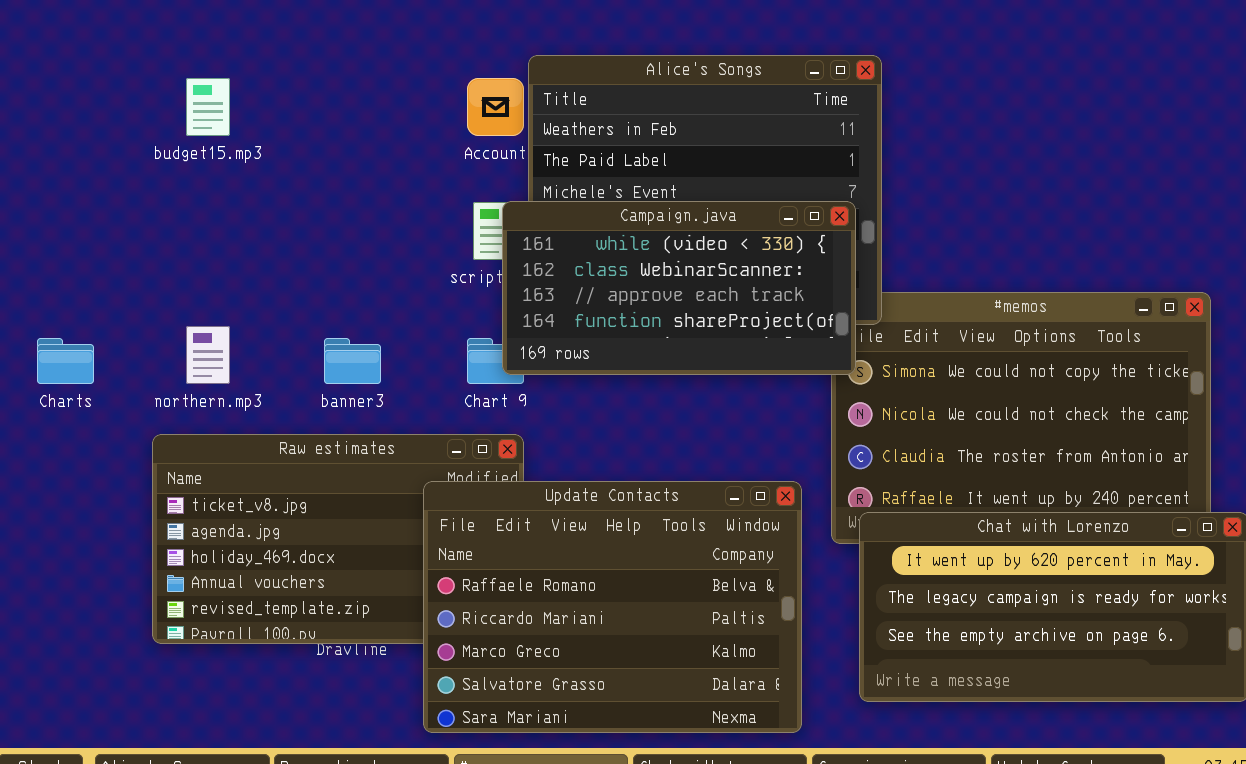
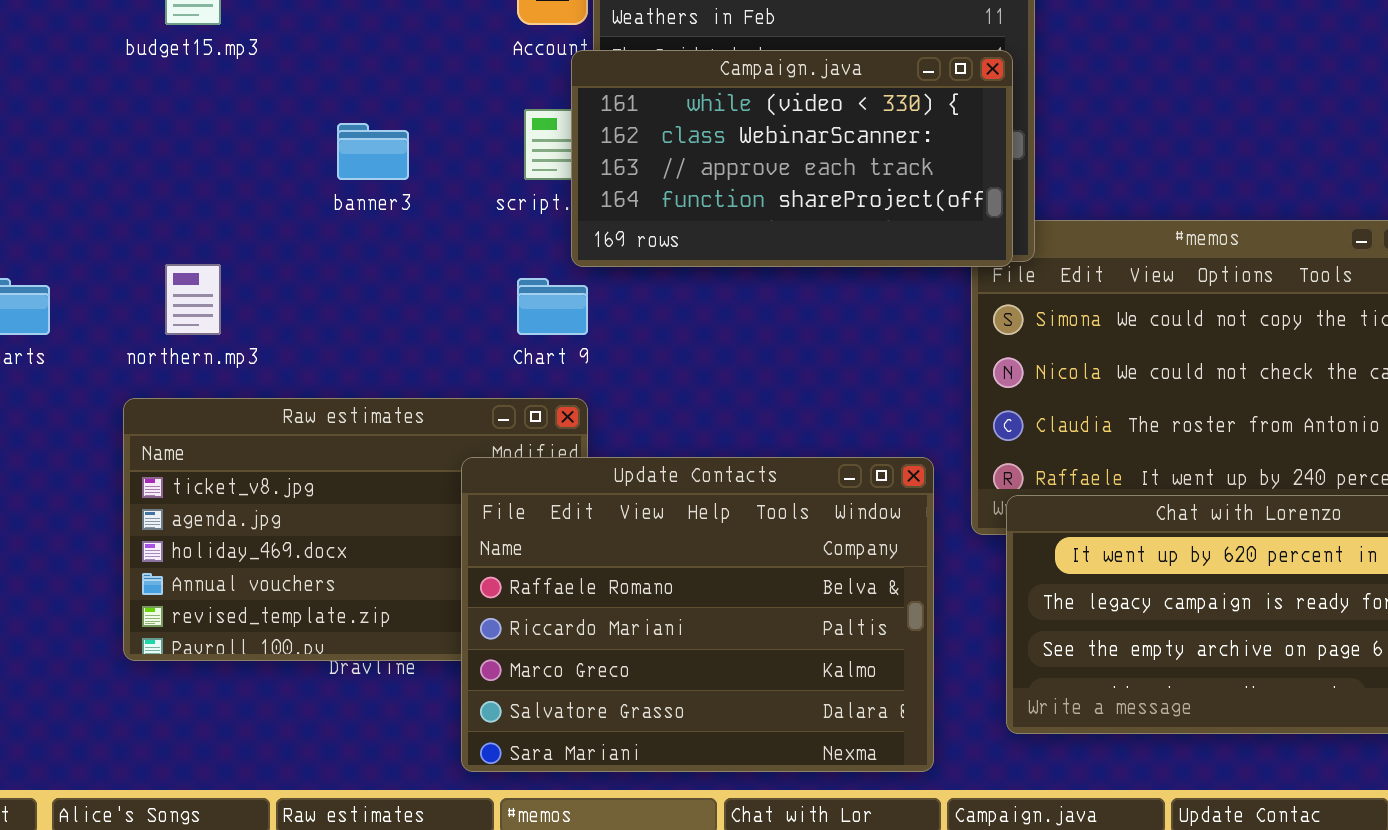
Campaign.java: [502,201,856,375] -> [571,50,1013,267], moved
banner3: [324,338,381,384] -> [337,123,409,180], moved

